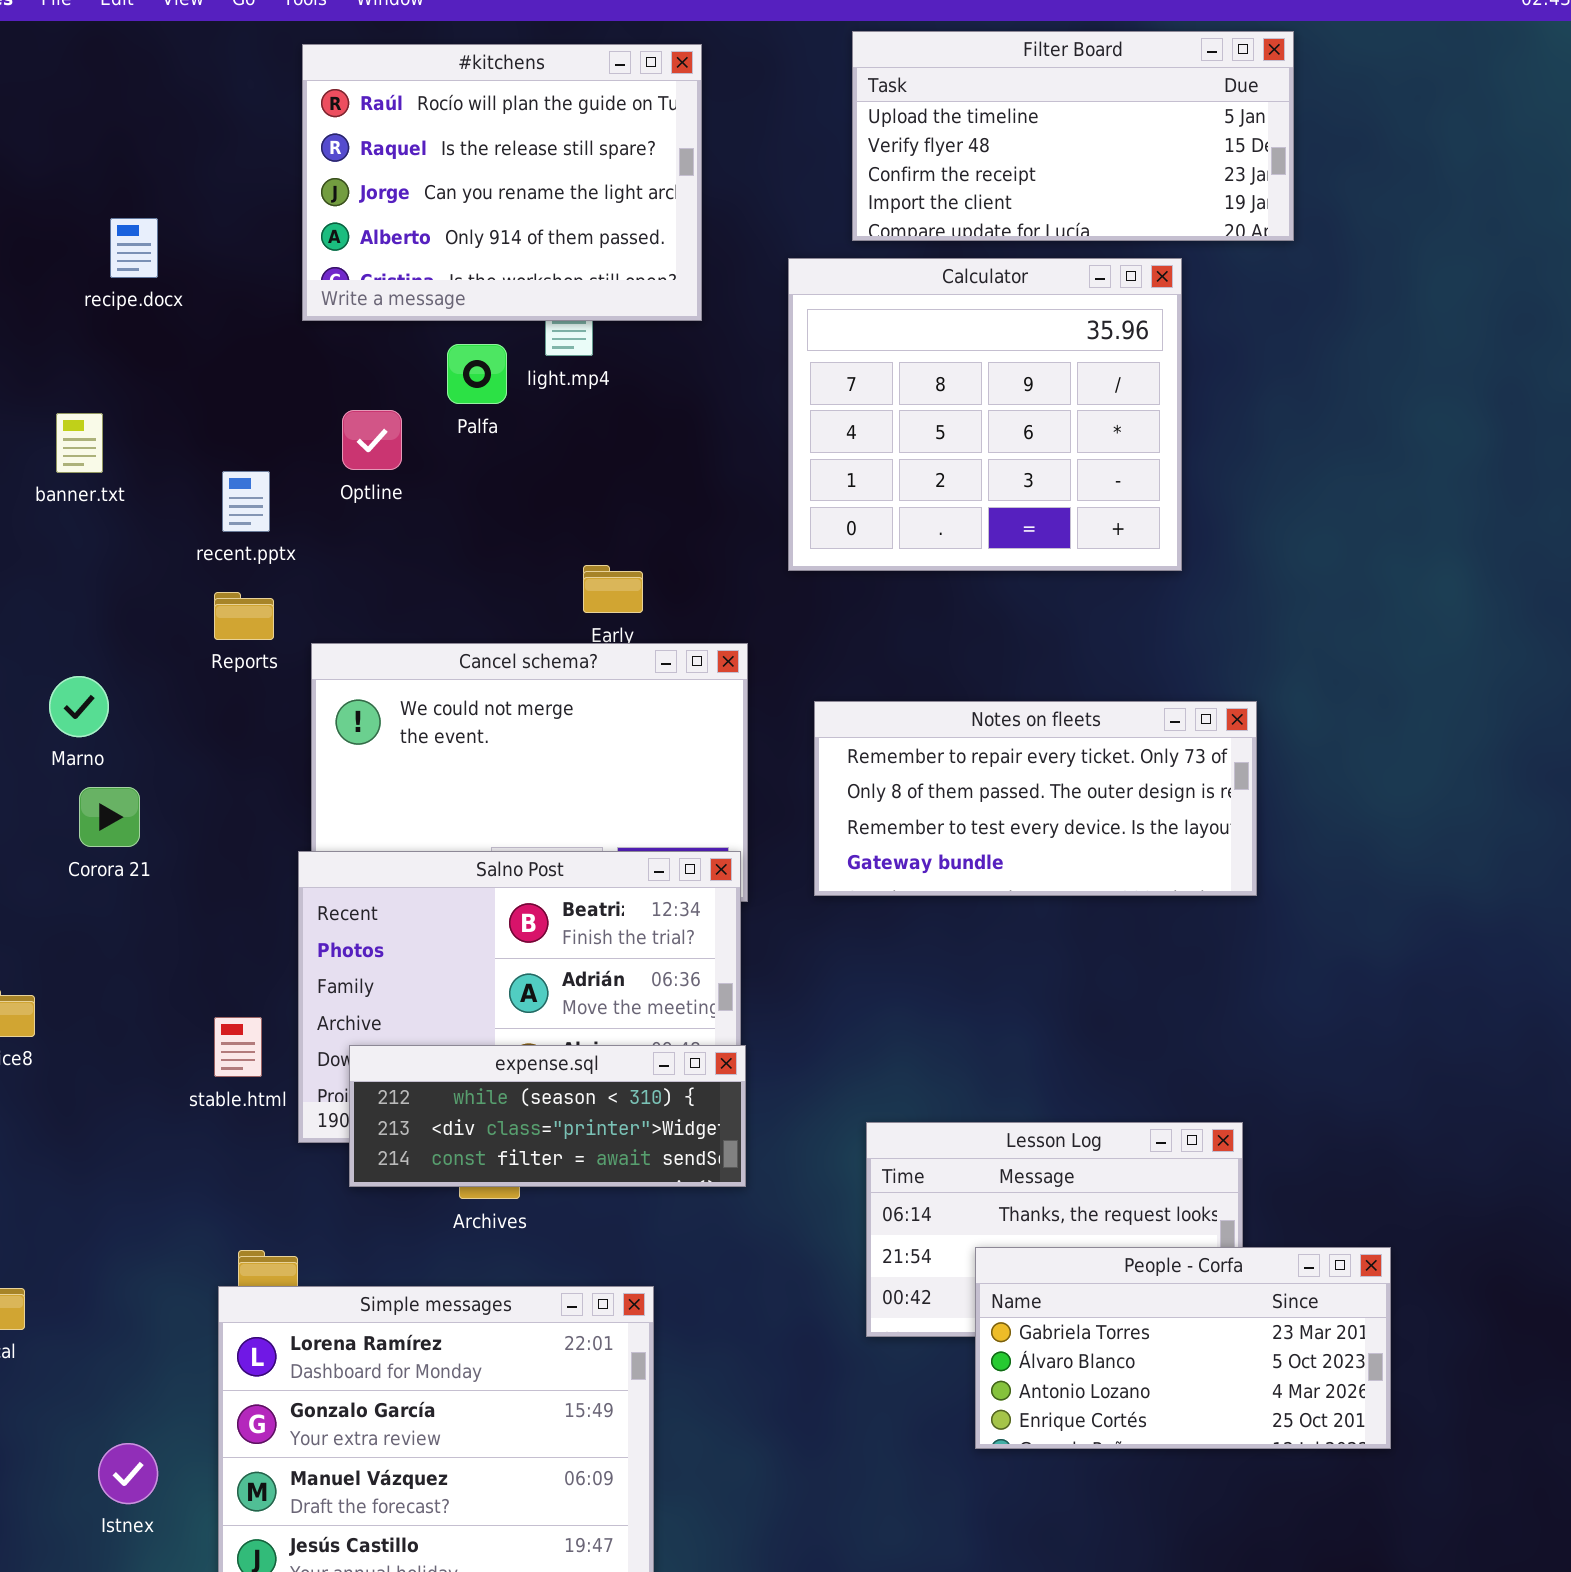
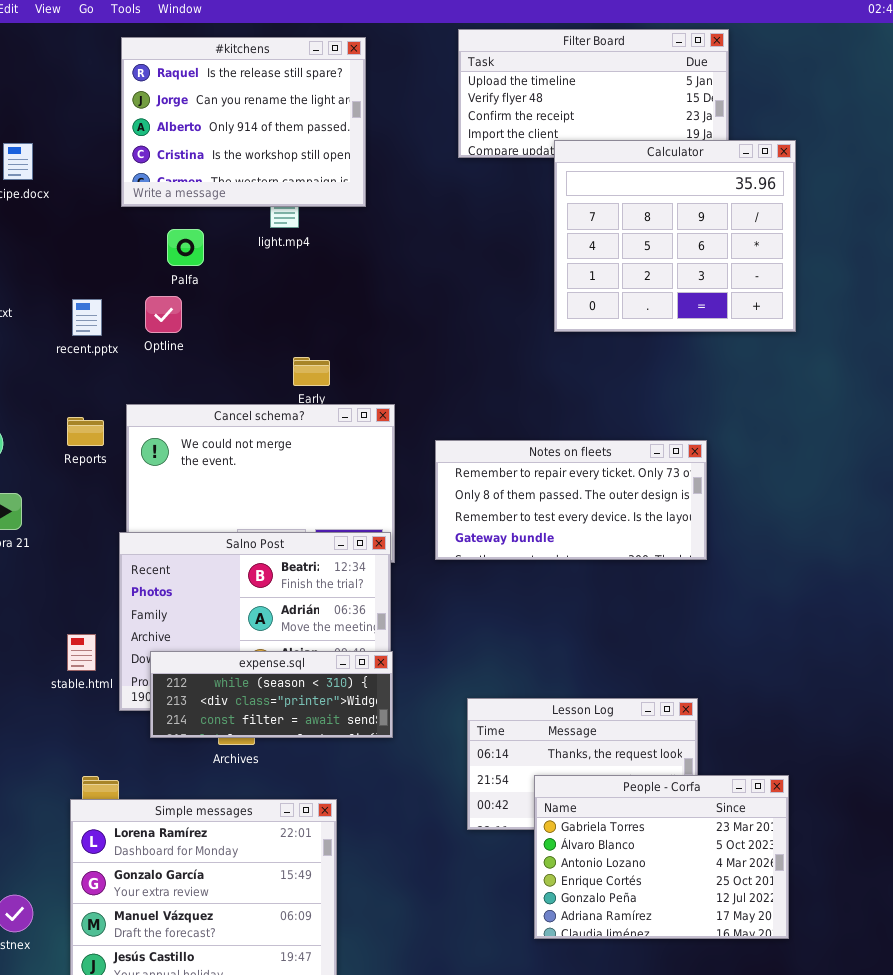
#kitchens: [302,44,702,321] -> [121,37,366,207], scrolled down 1 row
Calculator: [788,258,1182,571] -> [554,140,796,332], moved
Palfa: [447,344,507,404] -> [167,229,204,266], moved
Optline: [342,410,402,470] -> [145,296,182,333], moved
Reports: [214,592,274,640] -> [67,417,104,446], moved
People - Corfa: [975,1247,1391,1449] -> [534,775,789,939], resized

